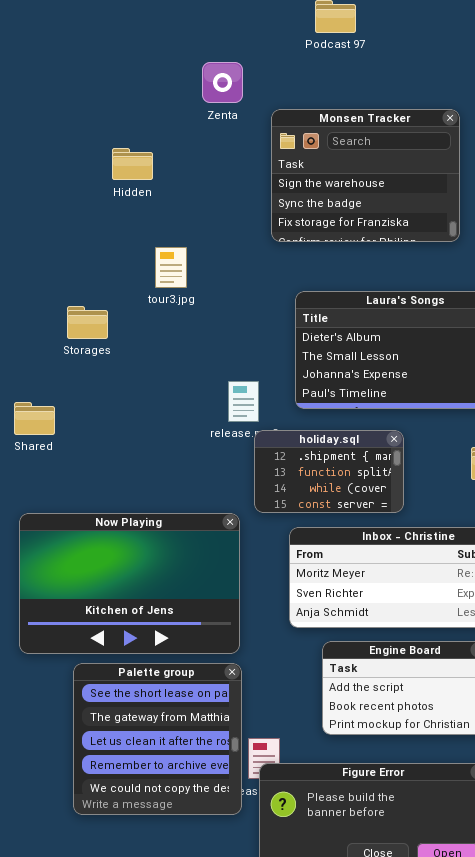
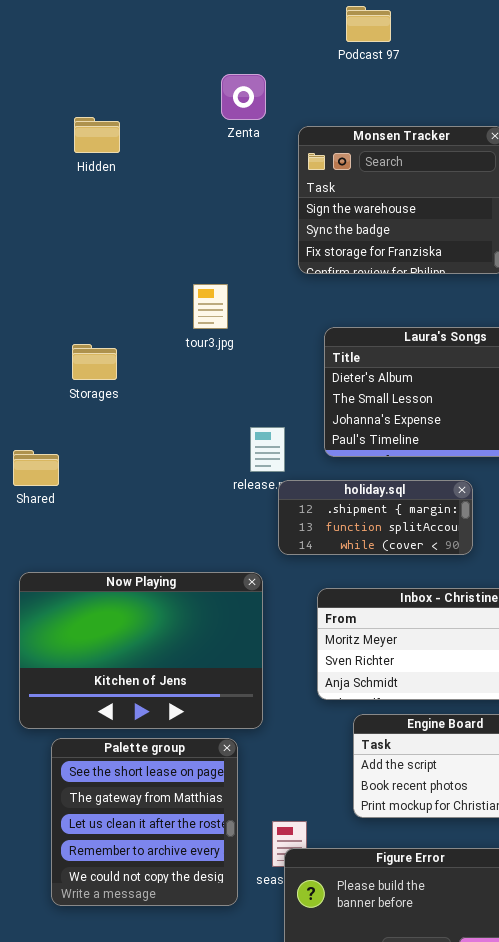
Hidden: [112,148,153,180] -> [74,117,120,153], moved
tour3.jpg: [155,247,187,288] -> [193,284,228,329], moved
holiday.sql: [254,430,404,513] -> [278,480,473,555], resized
Palette group: [73,663,242,815] -> [51,738,238,906], moved

